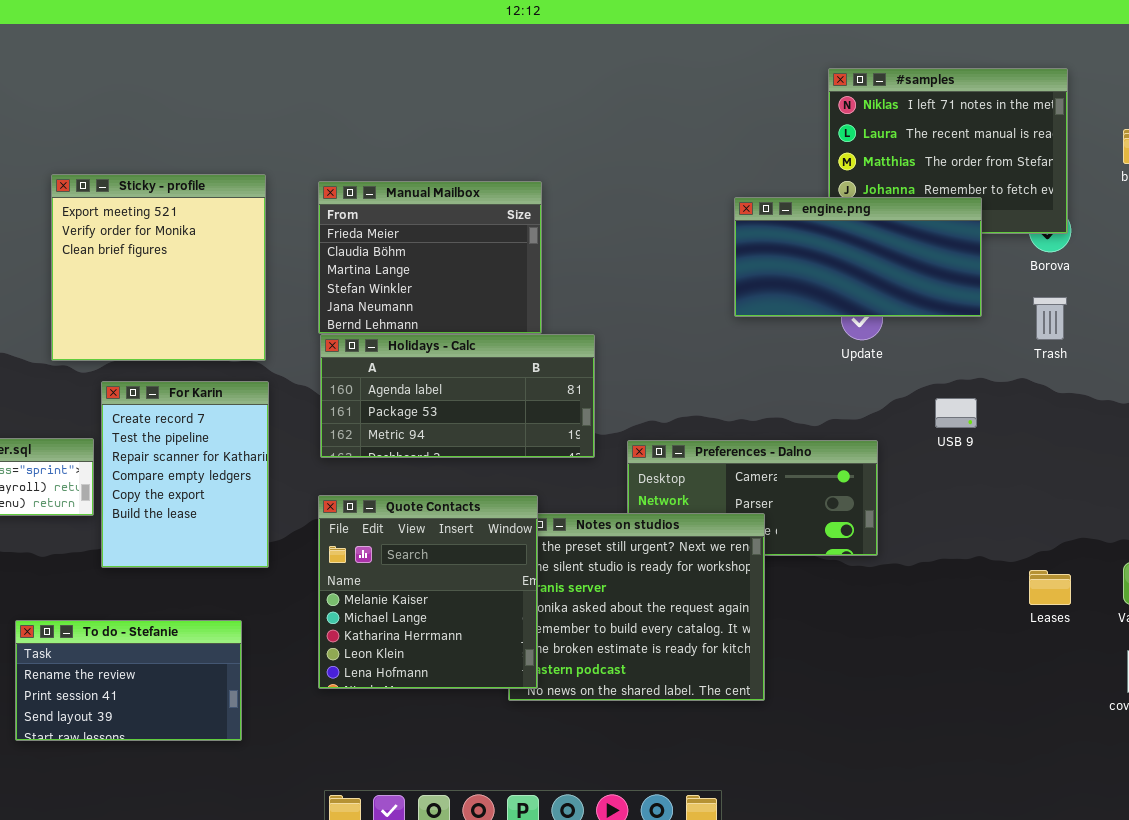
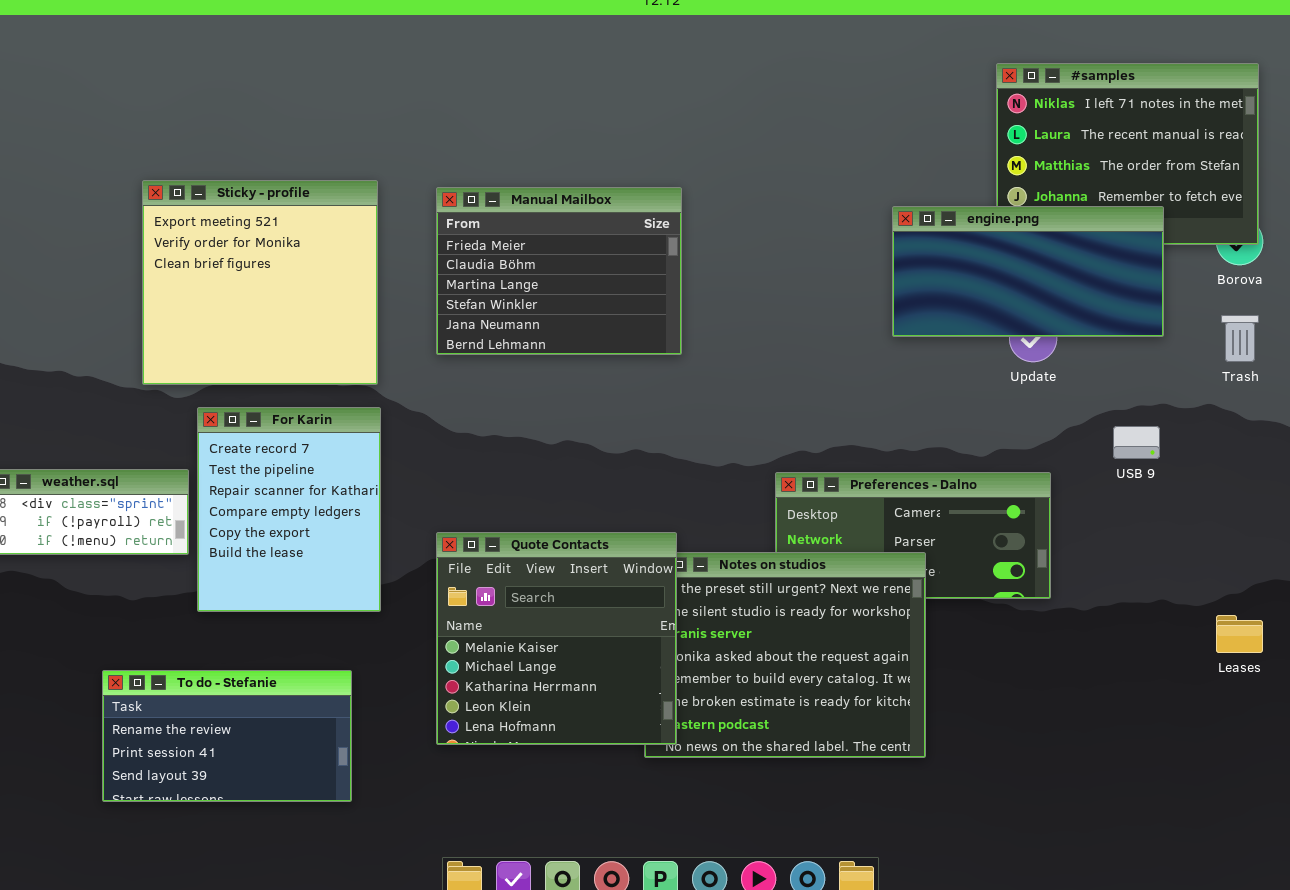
Holidays - Calc: [320,334,595,458] -> none, closed

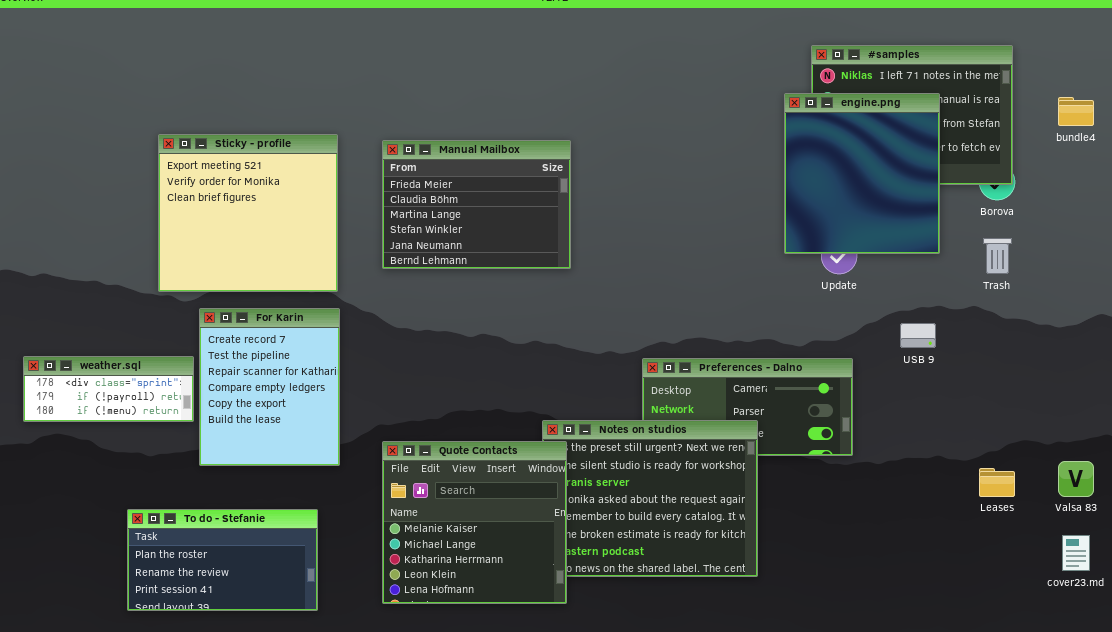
engine.png: [892,206,1164,337] -> [784,93,940,254], resized
Quote Contacts: [436,532,677,745] -> [382,441,567,604], moved
To do - Stefanie: [102,670,352,802] -> [127,509,318,611], scrolled up 1 row

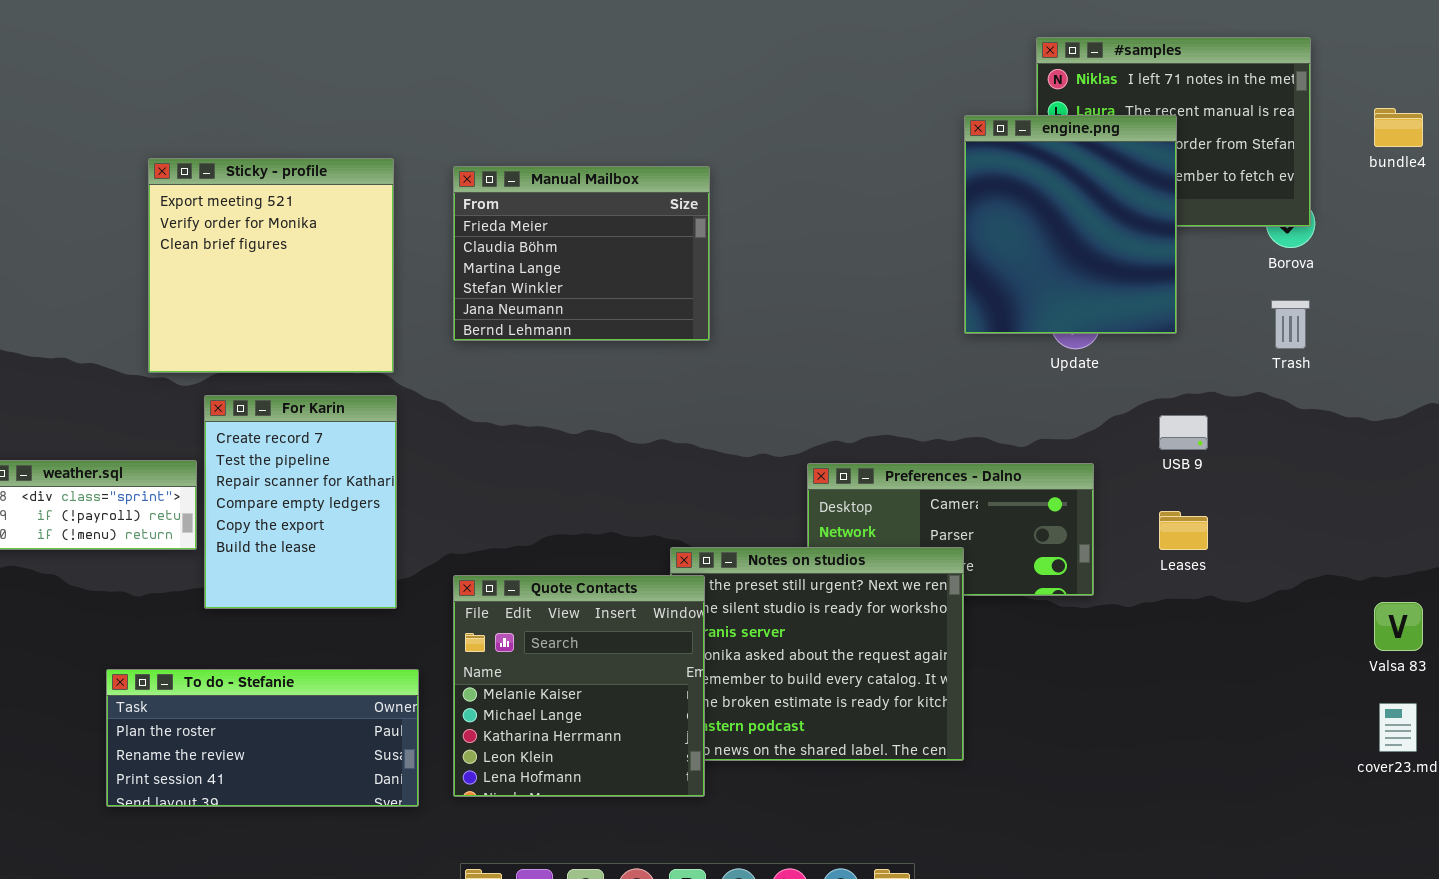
engine.png: [784,93,940,254] -> [964,115,1177,334], moved
Leases: [979,468,1015,497] -> [1159,511,1208,550], moved
To do - Stefanie: [127,509,318,611] -> [106,669,419,807], resized

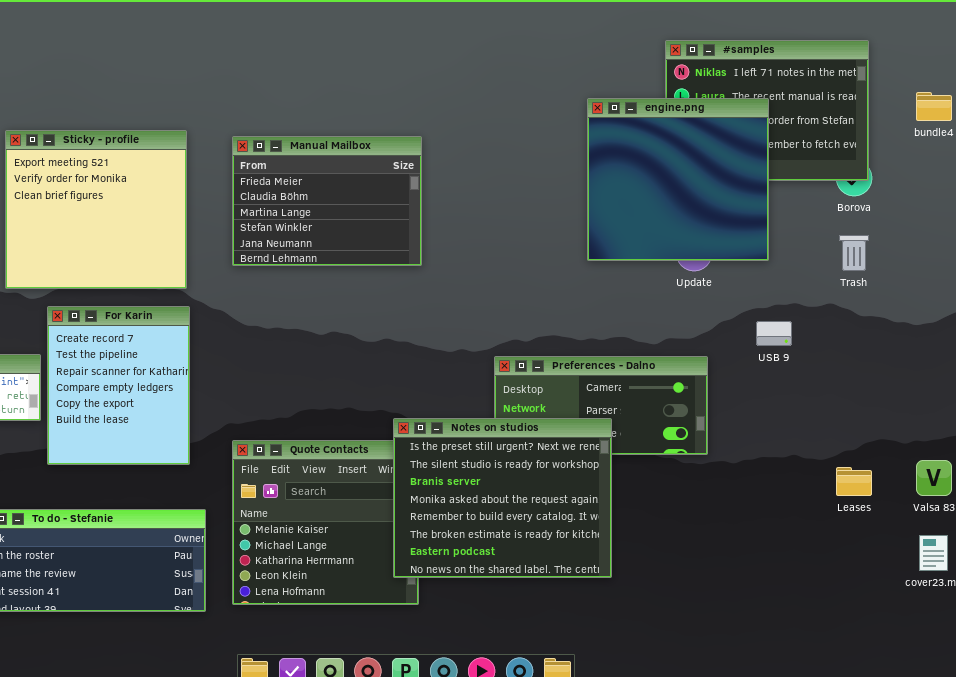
engine.png: [964,115,1177,334] -> [587,98,769,261], resized
Leases: [1159,511,1208,550] -> [836,467,872,496], moved
Notes on studios: [670,547,964,761] -> [393,418,612,578], raised

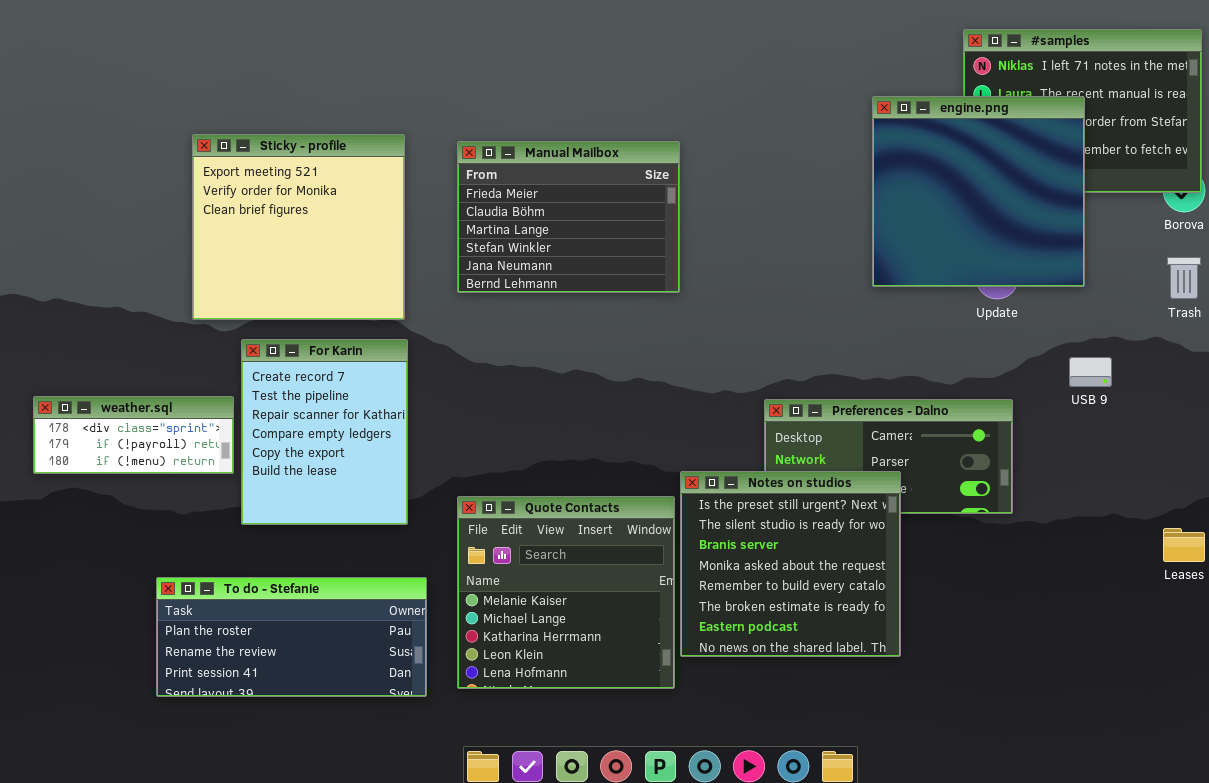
Notes on studios: [393,418,612,578] -> [680,471,901,657], resized

